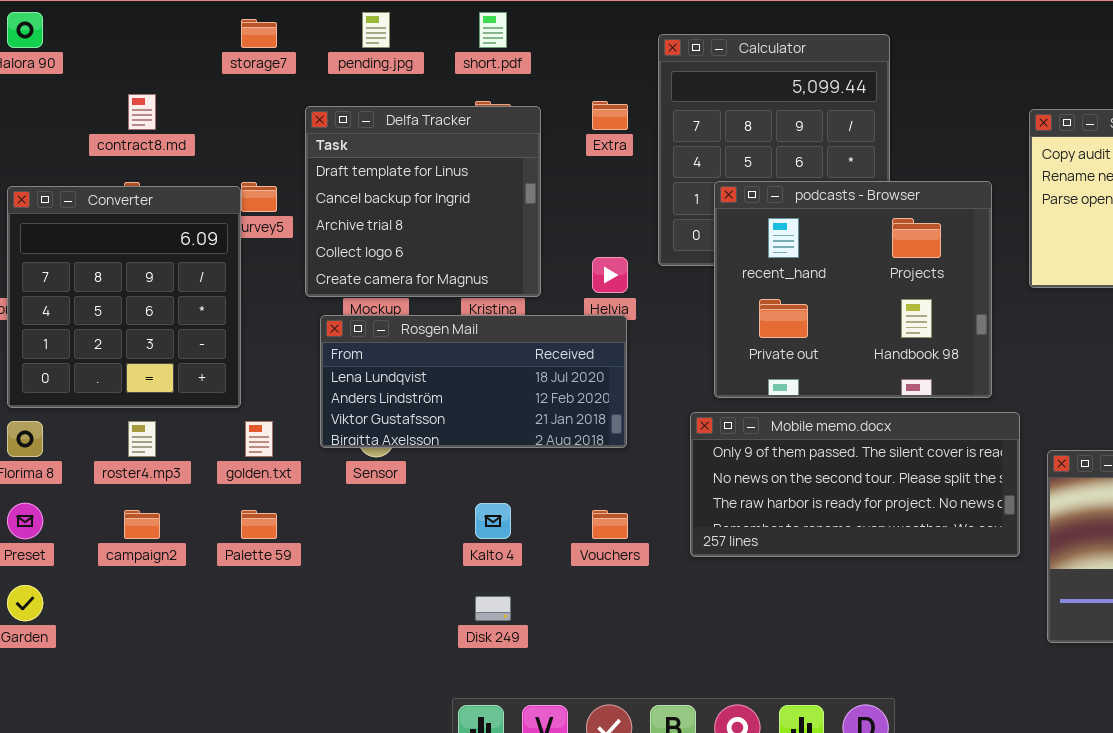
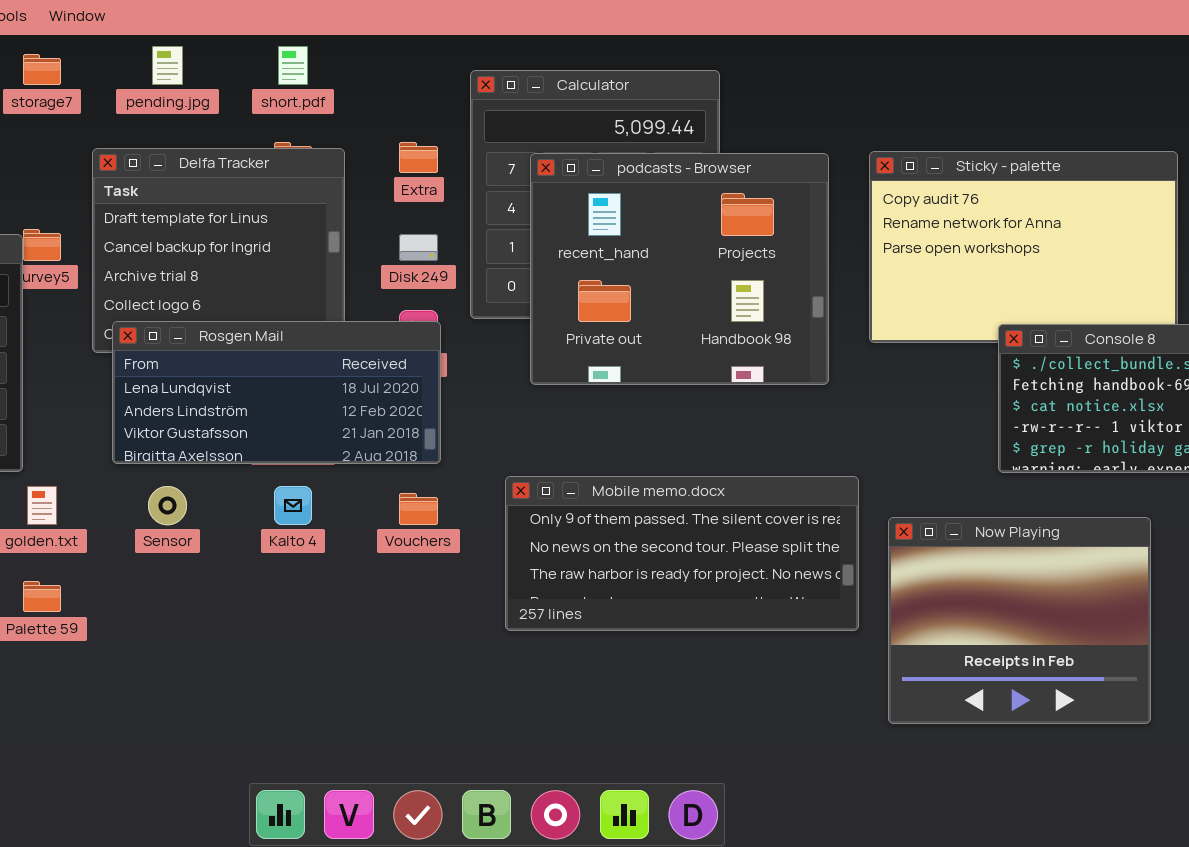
podcasts - Browser: [714,181,992,398] -> [530,153,829,385], moved
Rosgen Mail: [320,315,627,448] -> [112,321,441,464], moved
Kalto 4: [475,503,511,539] -> [274,486,312,525], moved
Vouchers: [592,510,628,539] -> [399,493,438,525], moved
Disk 249: [475,596,511,621] -> [399,234,438,261], moved

